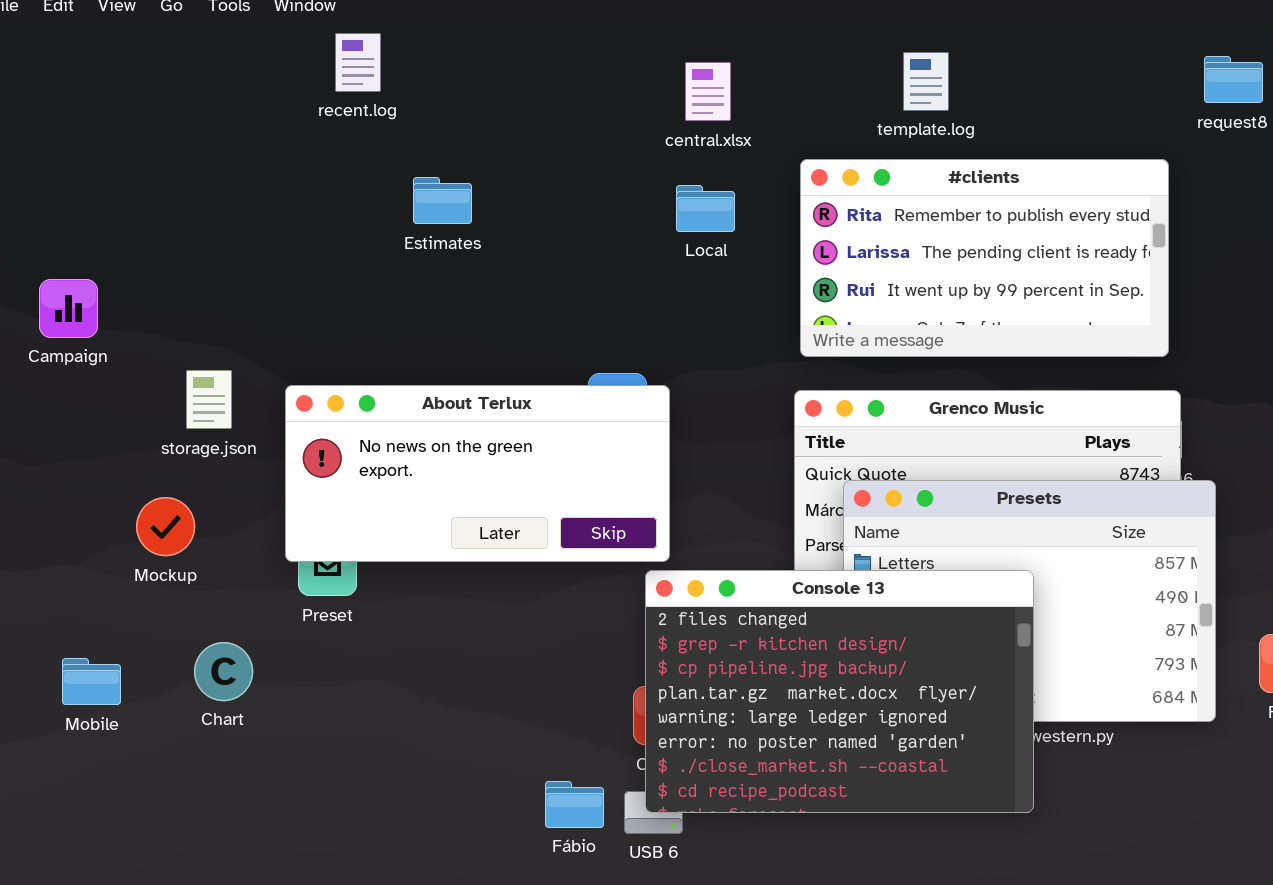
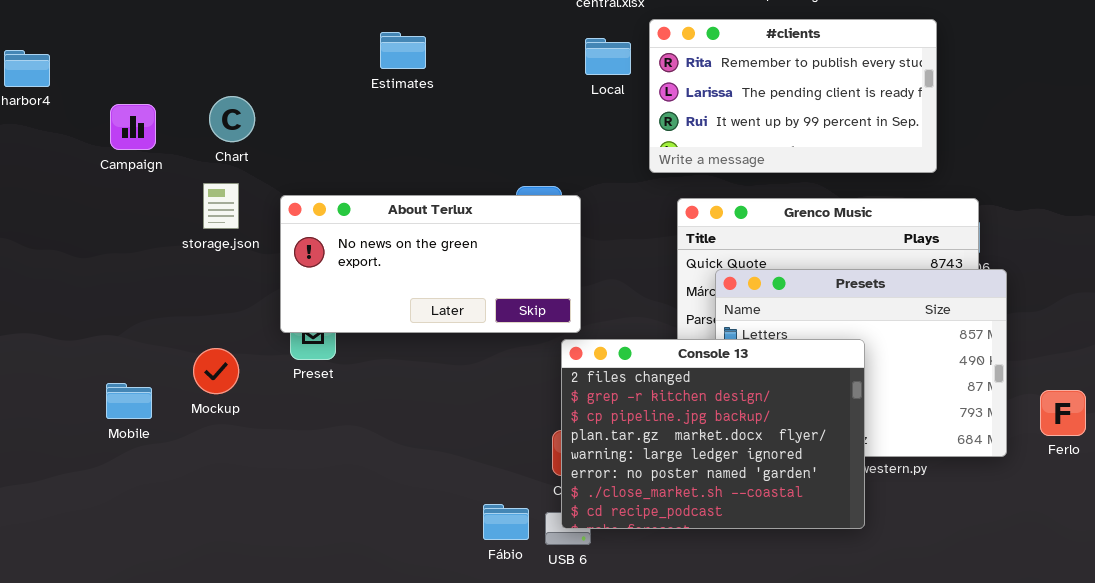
#clients: [800,159,1169,357] -> [649,19,937,173], moved
Campaign: [39,279,98,338] -> [110,104,156,150], moved
Mockup: [136,497,195,556] -> [193,348,239,394], moved
Chart: [194,642,253,701] -> [209,96,255,142], moved
Mobile: [62,658,121,705] -> [106,383,152,419], moved

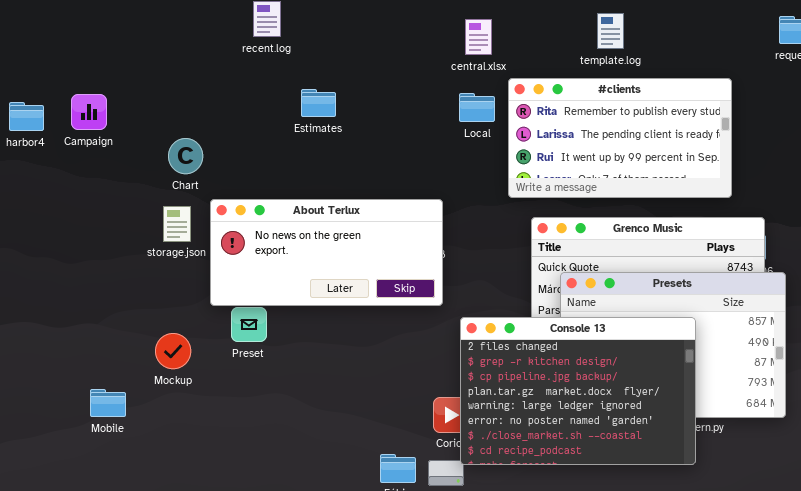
Campaign: [110,104,156,150] -> [71,94,107,130], moved
About Terlux: [280,195,581,333] -> [210,199,443,306], moved
Console 13: [561,339,865,529] -> [460,317,696,465], moved
Mobile: [106,383,152,419] -> [90,389,126,417], moved

